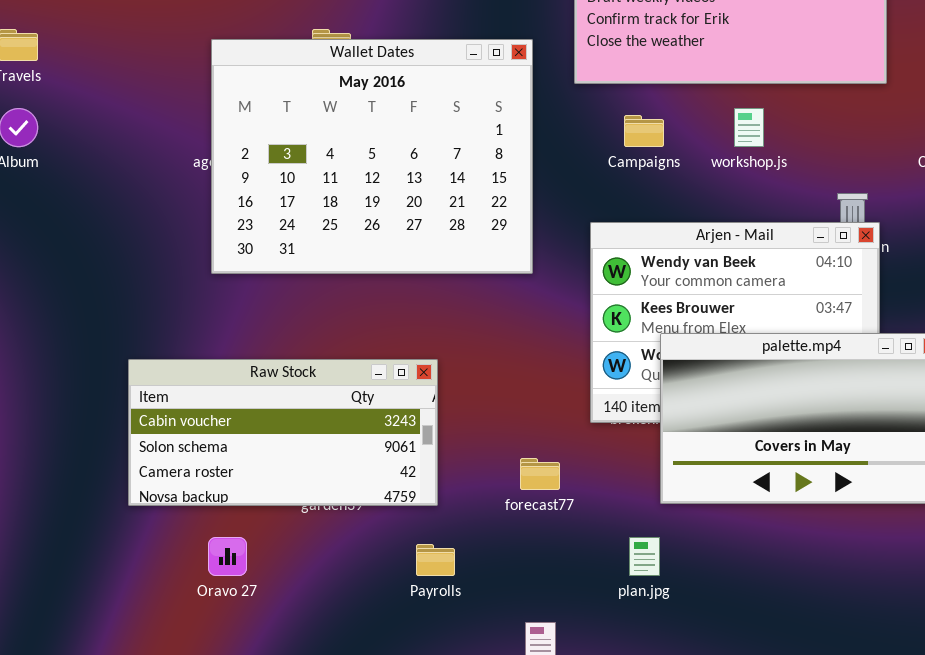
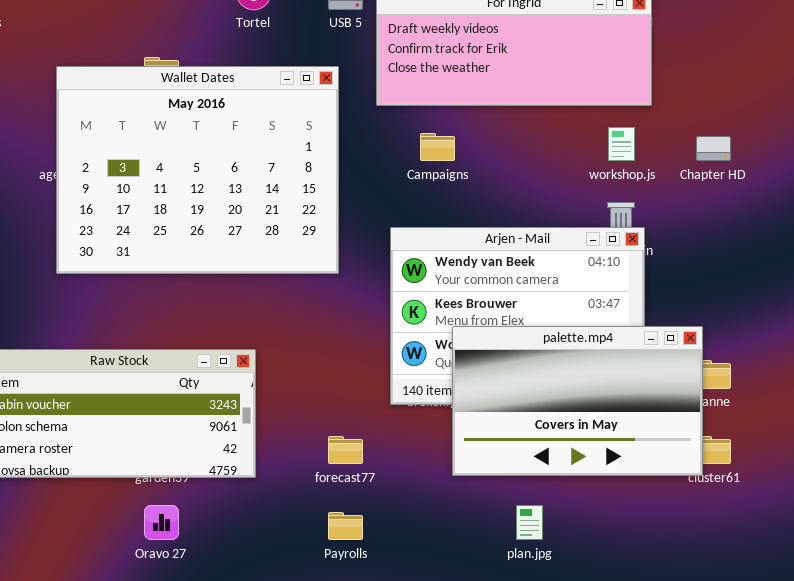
workshop.js: [734,108,764,147] -> [608,127,635,161], moved
Oravo 27: [208,537,247,576] -> [144,505,179,540], moved
plan.jpg: [629,537,660,576] -> [516,505,543,540], moved
Payrolls: [416,544,455,576] -> [328,512,363,540], moved

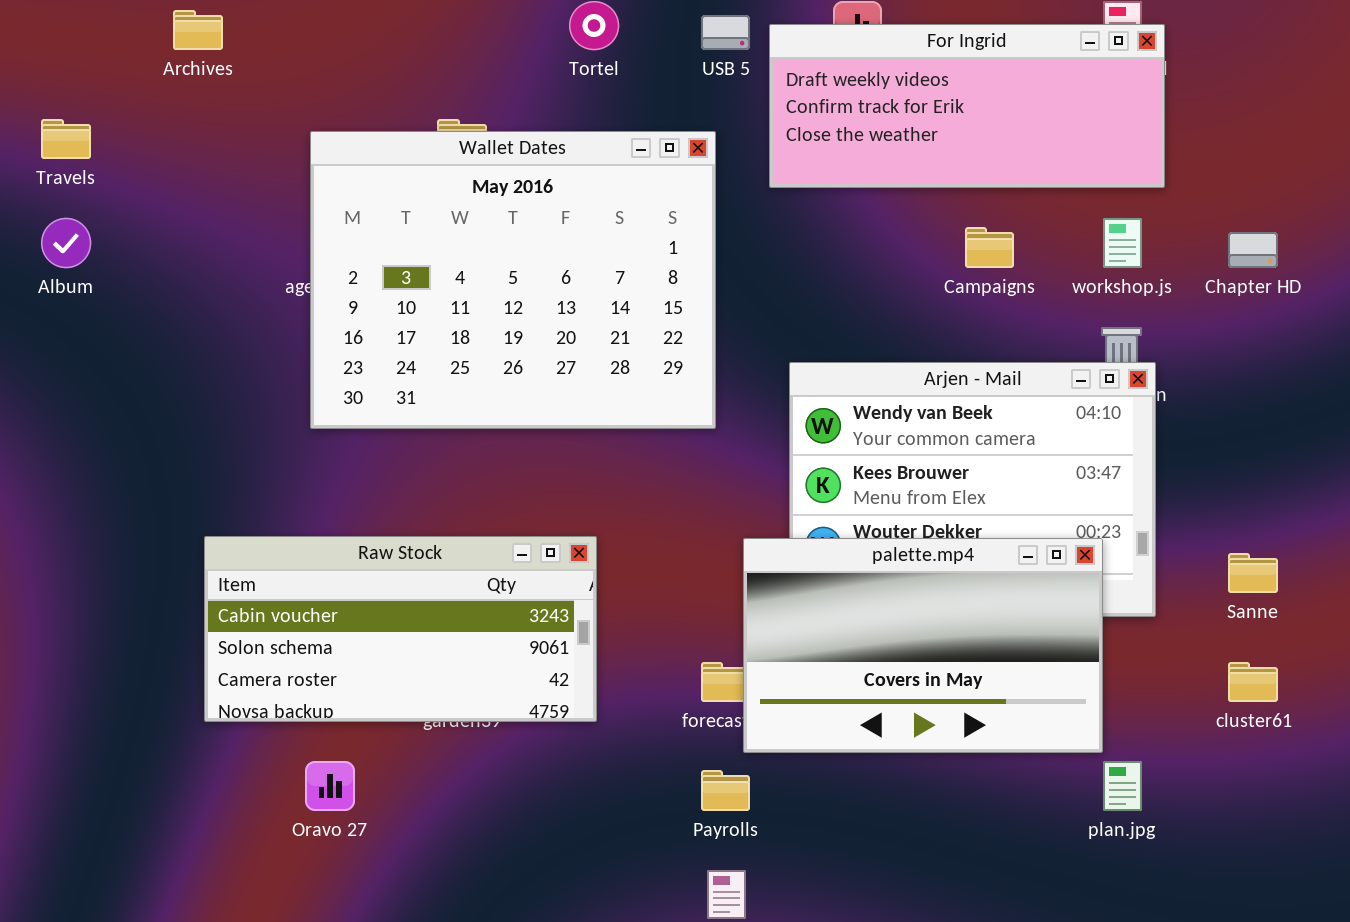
Campaigns: [420,133,455,161] -> [965,227,1014,268], moved
palette.mp4: [452,326,703,476] -> [743,538,1103,753], moved
Oravo 27: [144,505,179,540] -> [305,761,355,811], moved
plan.jpg: [516,505,543,540] -> [1103,761,1142,811], moved

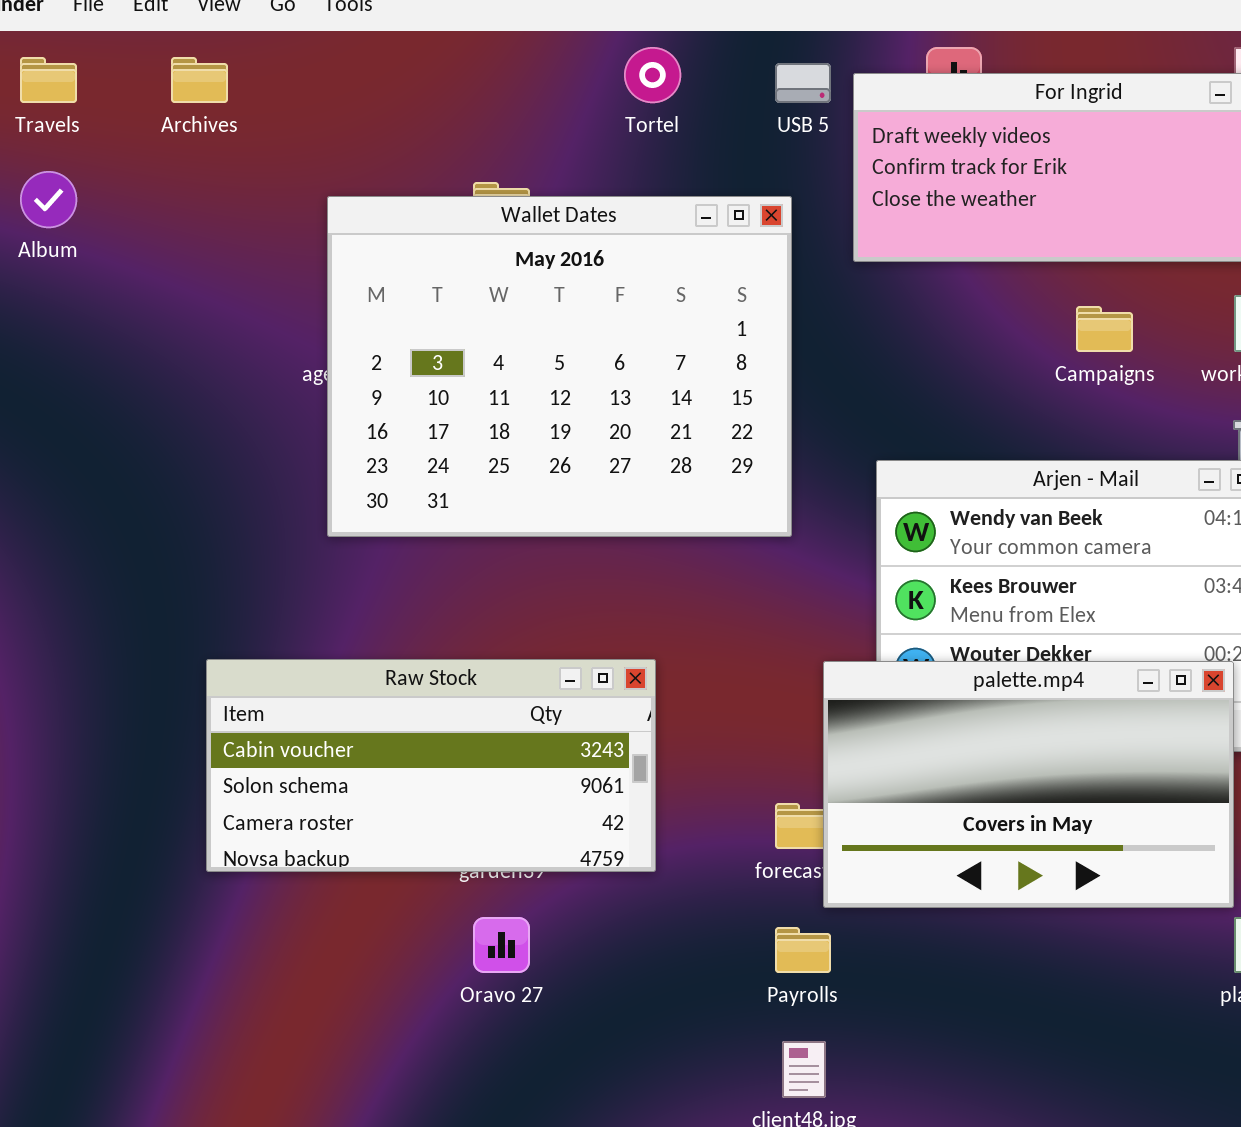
Travels: [41,119,91,159] -> [20,57,77,103], moved
Album: [41,218,91,268] -> [20,171,77,228], moved
Oravo 27: [305,761,355,811] -> [473,917,530,973], moved

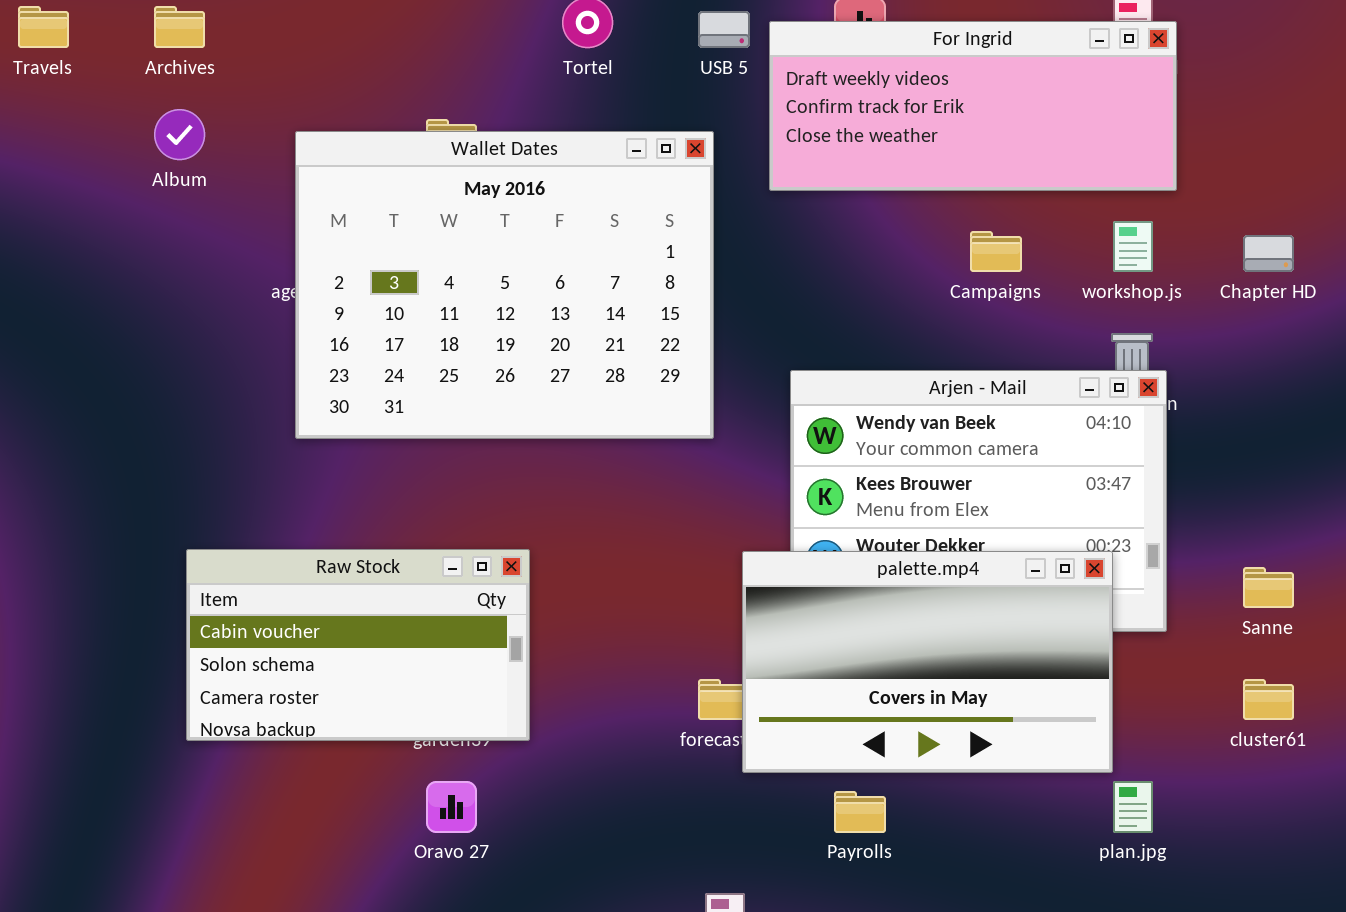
Album: [20,171,77,228] -> [154,109,205,160], moved
Raw Stock: [206,659,656,872] -> [186,549,530,741], resized
Payrolls: [775,927,831,973] -> [834,791,886,833], moved

